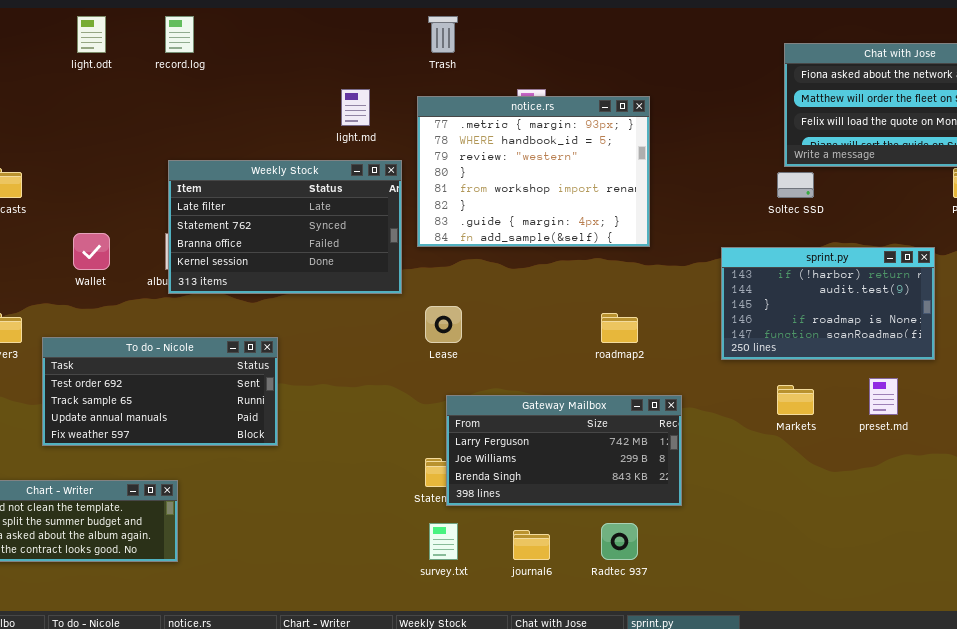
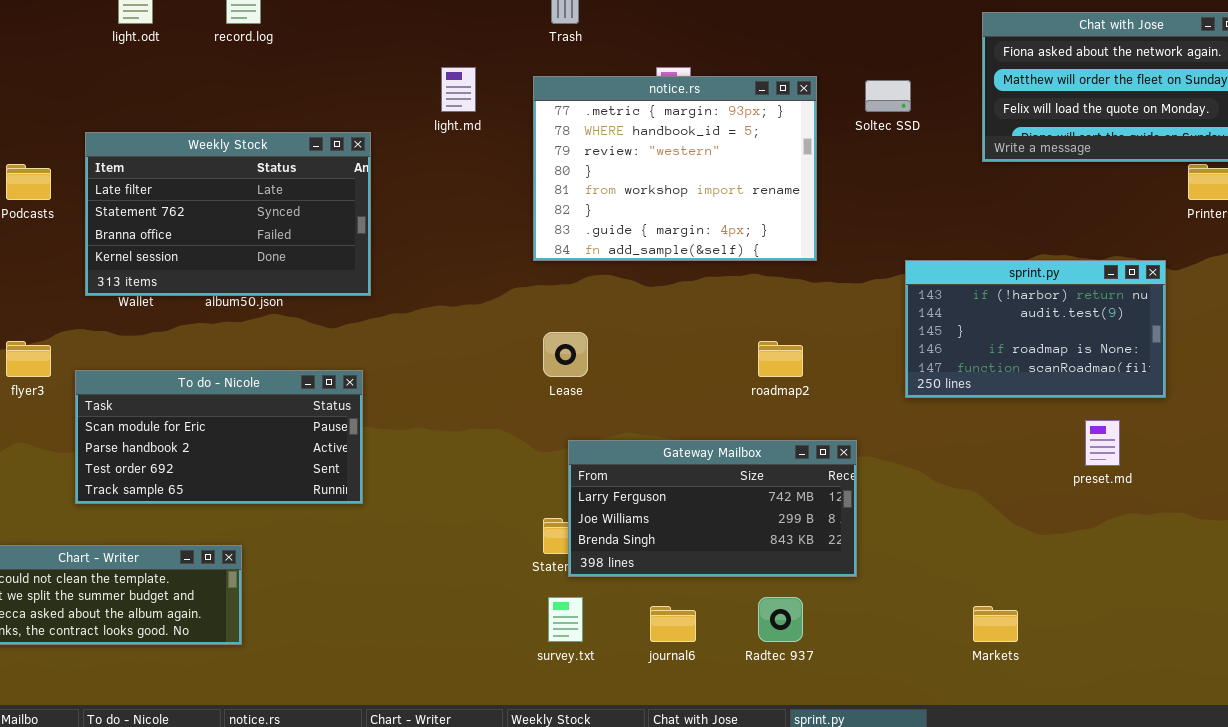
Weekly Stock: [168,160,402,294] -> [85,132,371,296], moved
Soltec SSD: [777,172,814,198] -> [865,80,911,112], moved
To do - Nicole: [42,337,278,446] -> [75,370,363,504], scrolled up 2 rows
Markets: [777,385,814,415] -> [973,606,1018,642], moved

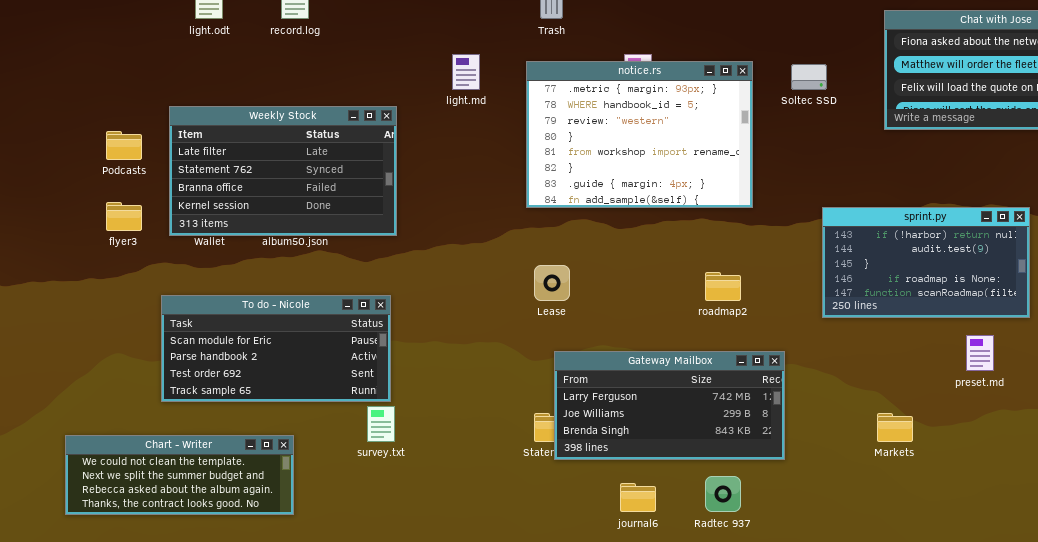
flyer3: [6,341,51,377] -> [106,202,142,231], moved
survey.txt: [548,597,583,642] -> [367,406,395,442], moved
Markets: [973,606,1018,642] -> [877,413,913,442], moved

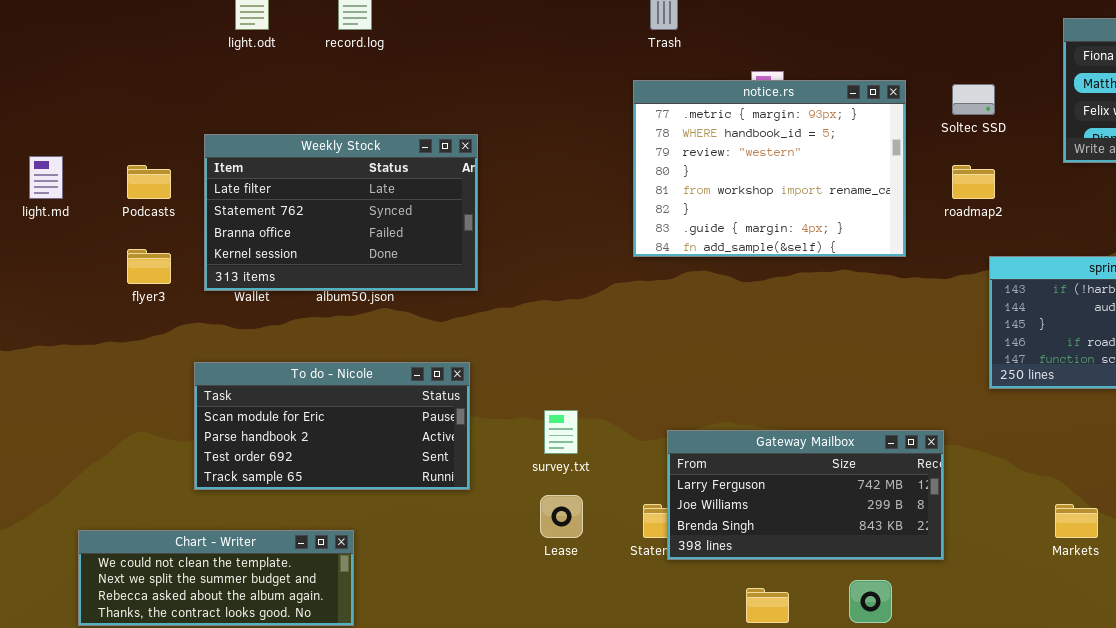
light.md: [452,54,480,90] -> [29,156,63,199], moved
Lease: [534,265,570,301] -> [540,495,583,538], moved
roadmap2: [705,272,741,301] -> [952,165,995,199], moved
survey.txt: [367,406,395,442] -> [544,410,578,454], moved

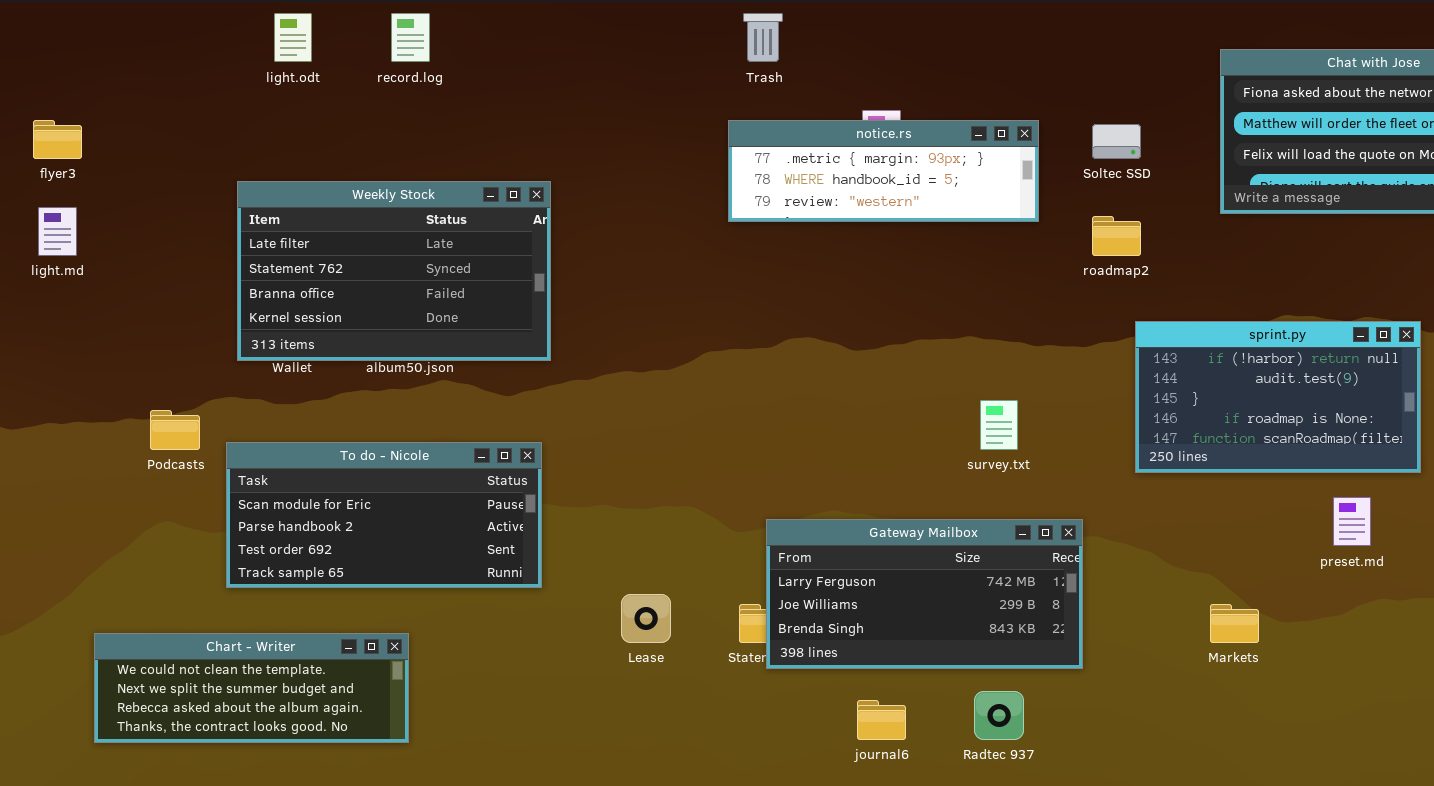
notice.rs: [633,80,906,257] -> [728,120,1039,222], resized
Podcasts: [127,165,171,199] -> [150,410,200,450], moved
flyer3: [127,249,171,284] -> [33,120,82,159], moved
survey.txt: [544,410,578,454] -> [980,400,1018,450], moved

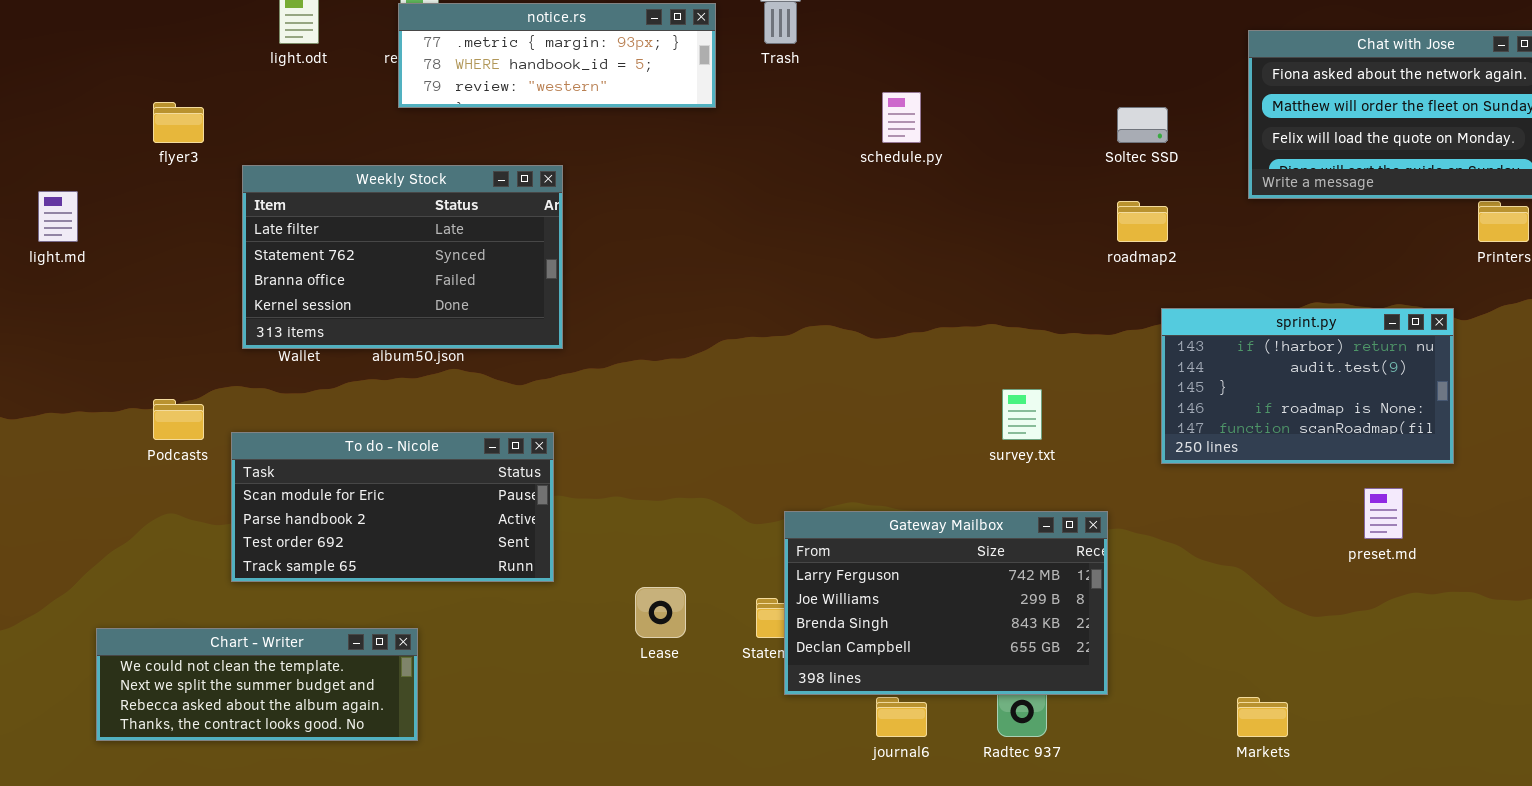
flyer3: [33,120,82,159] -> [153,102,204,143], moved
notice.rs: [728,120,1039,222] -> [398,3,716,108], moved
Gateway Mailbox: [766,519,1083,669] -> [784,511,1108,695], resized
Markets: [1210,604,1259,643] -> [1237,697,1288,737], moved

